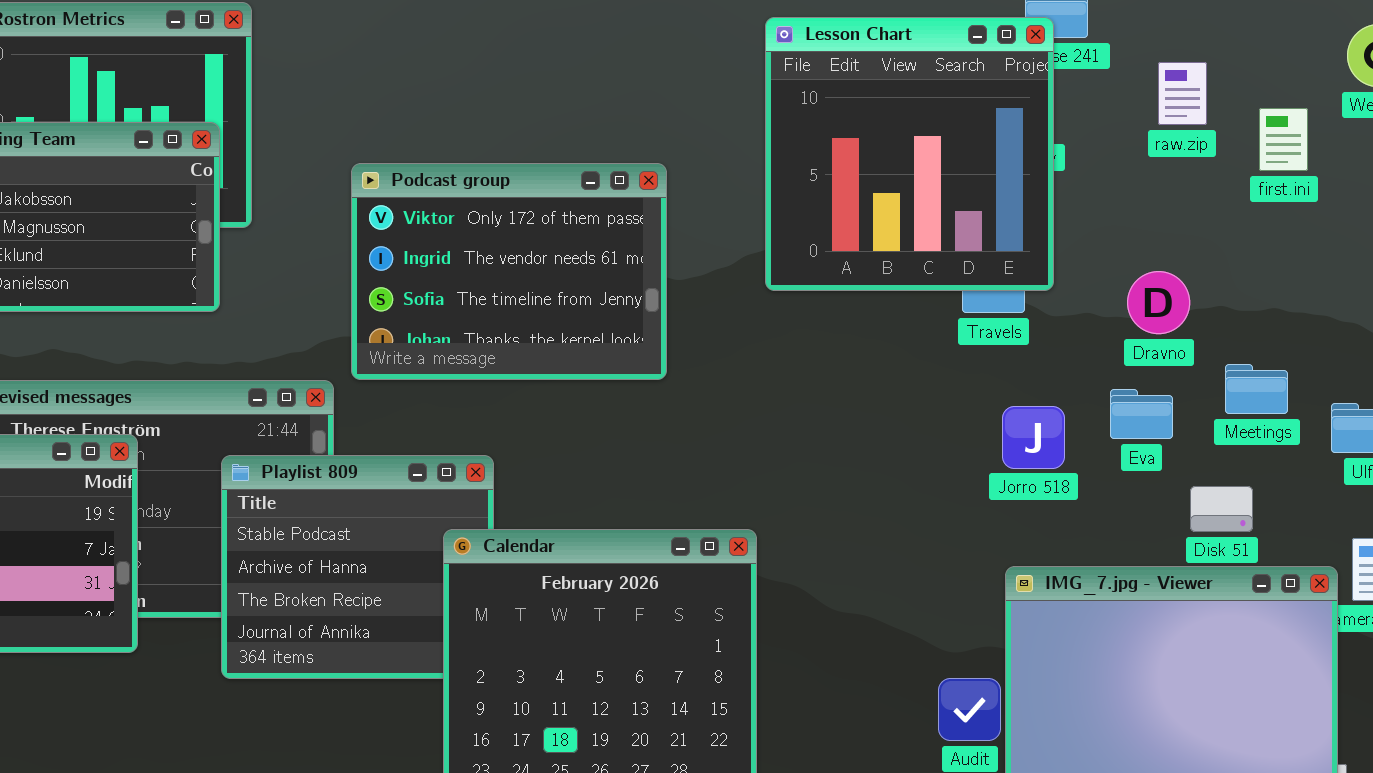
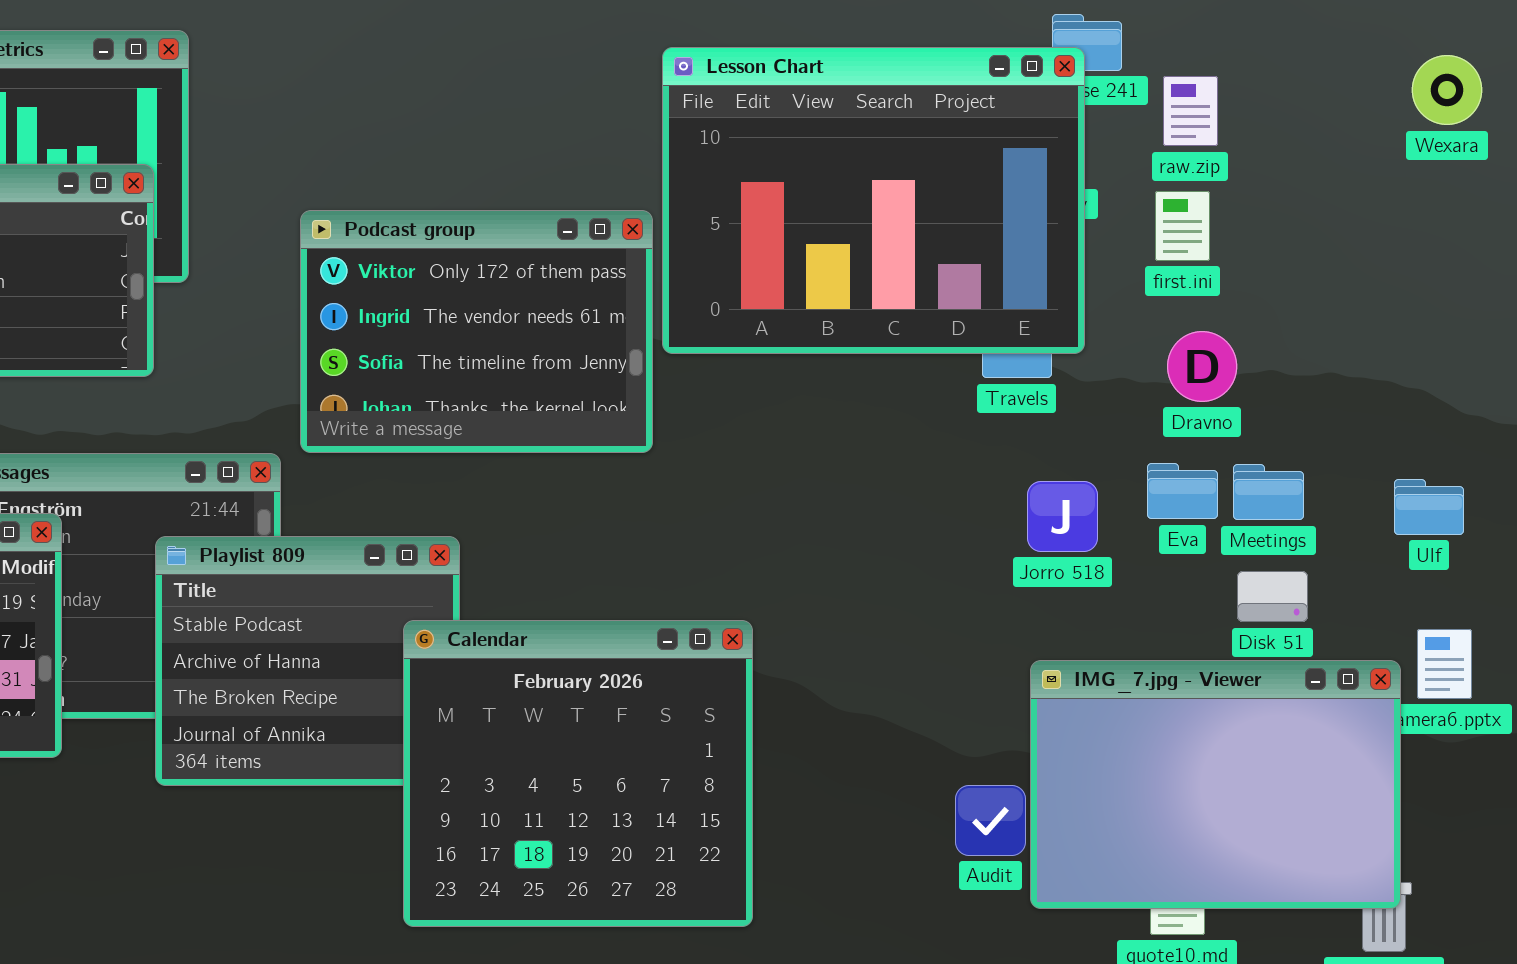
Lesson Chart: [765,17,1054,291] -> [662,47,1085,354], resized
raw.zip: [1158,62,1207,125] -> [1163,76,1218,146], moved
first.ini: [1259,108,1308,171] -> [1155,191,1210,261], moved
Meetings: [1225,364,1288,414] -> [1233,464,1304,520], moved

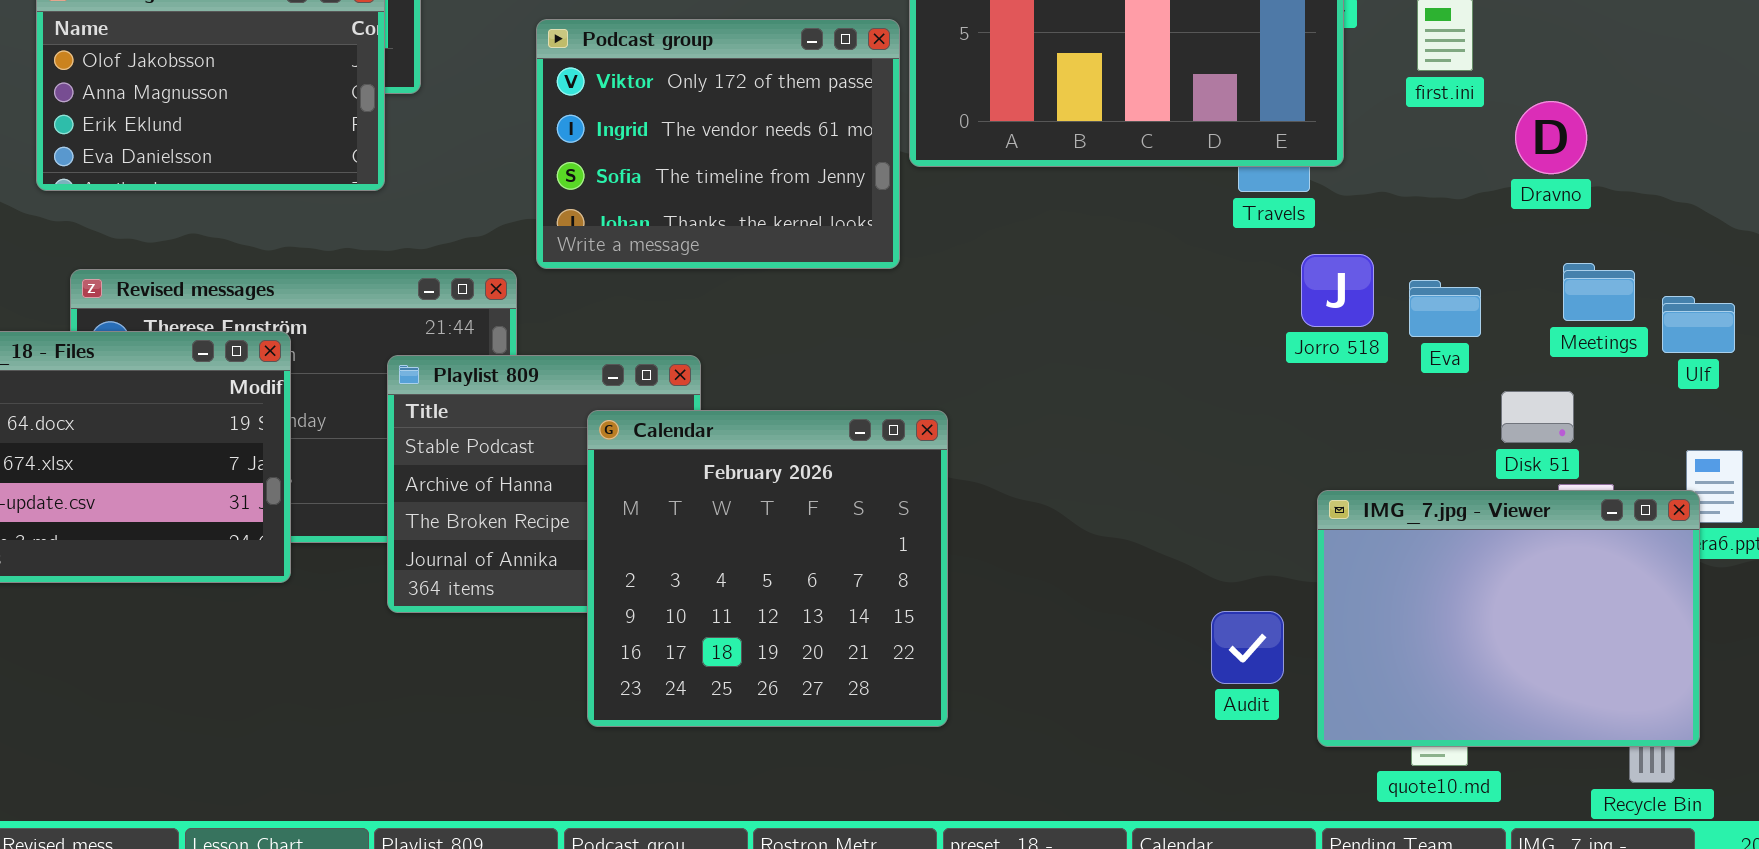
Dravno: [1167,331,1237,402] -> [1515,101,1587,174], moved
Meetings: [1233,464,1304,520] -> [1563,263,1635,321], moved
Jorro 518: [1027,481,1098,552] -> [1301,254,1374,327], moved
Calendar: [403,620,753,927] -> [587,410,948,727], moved
IMG_7.jpg - Viewer: [1030,660,1401,909] -> [1317,490,1700,747], moved

